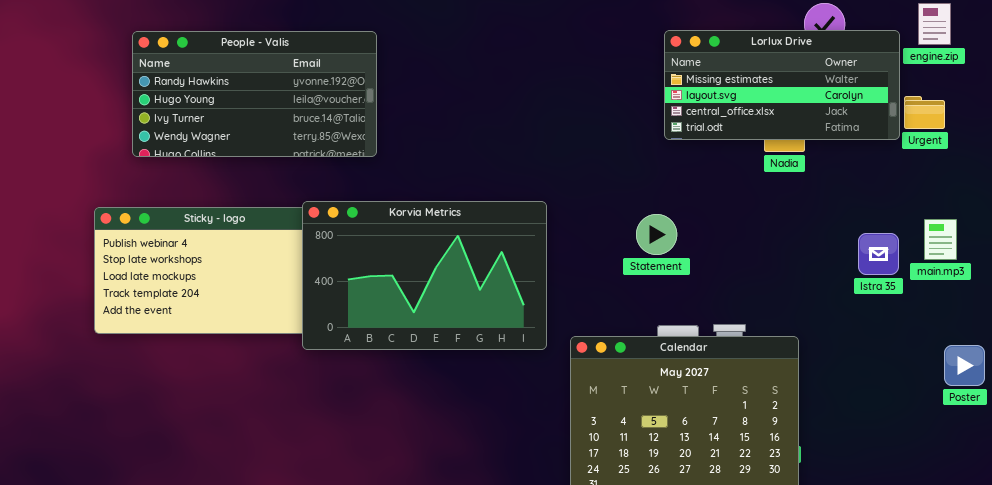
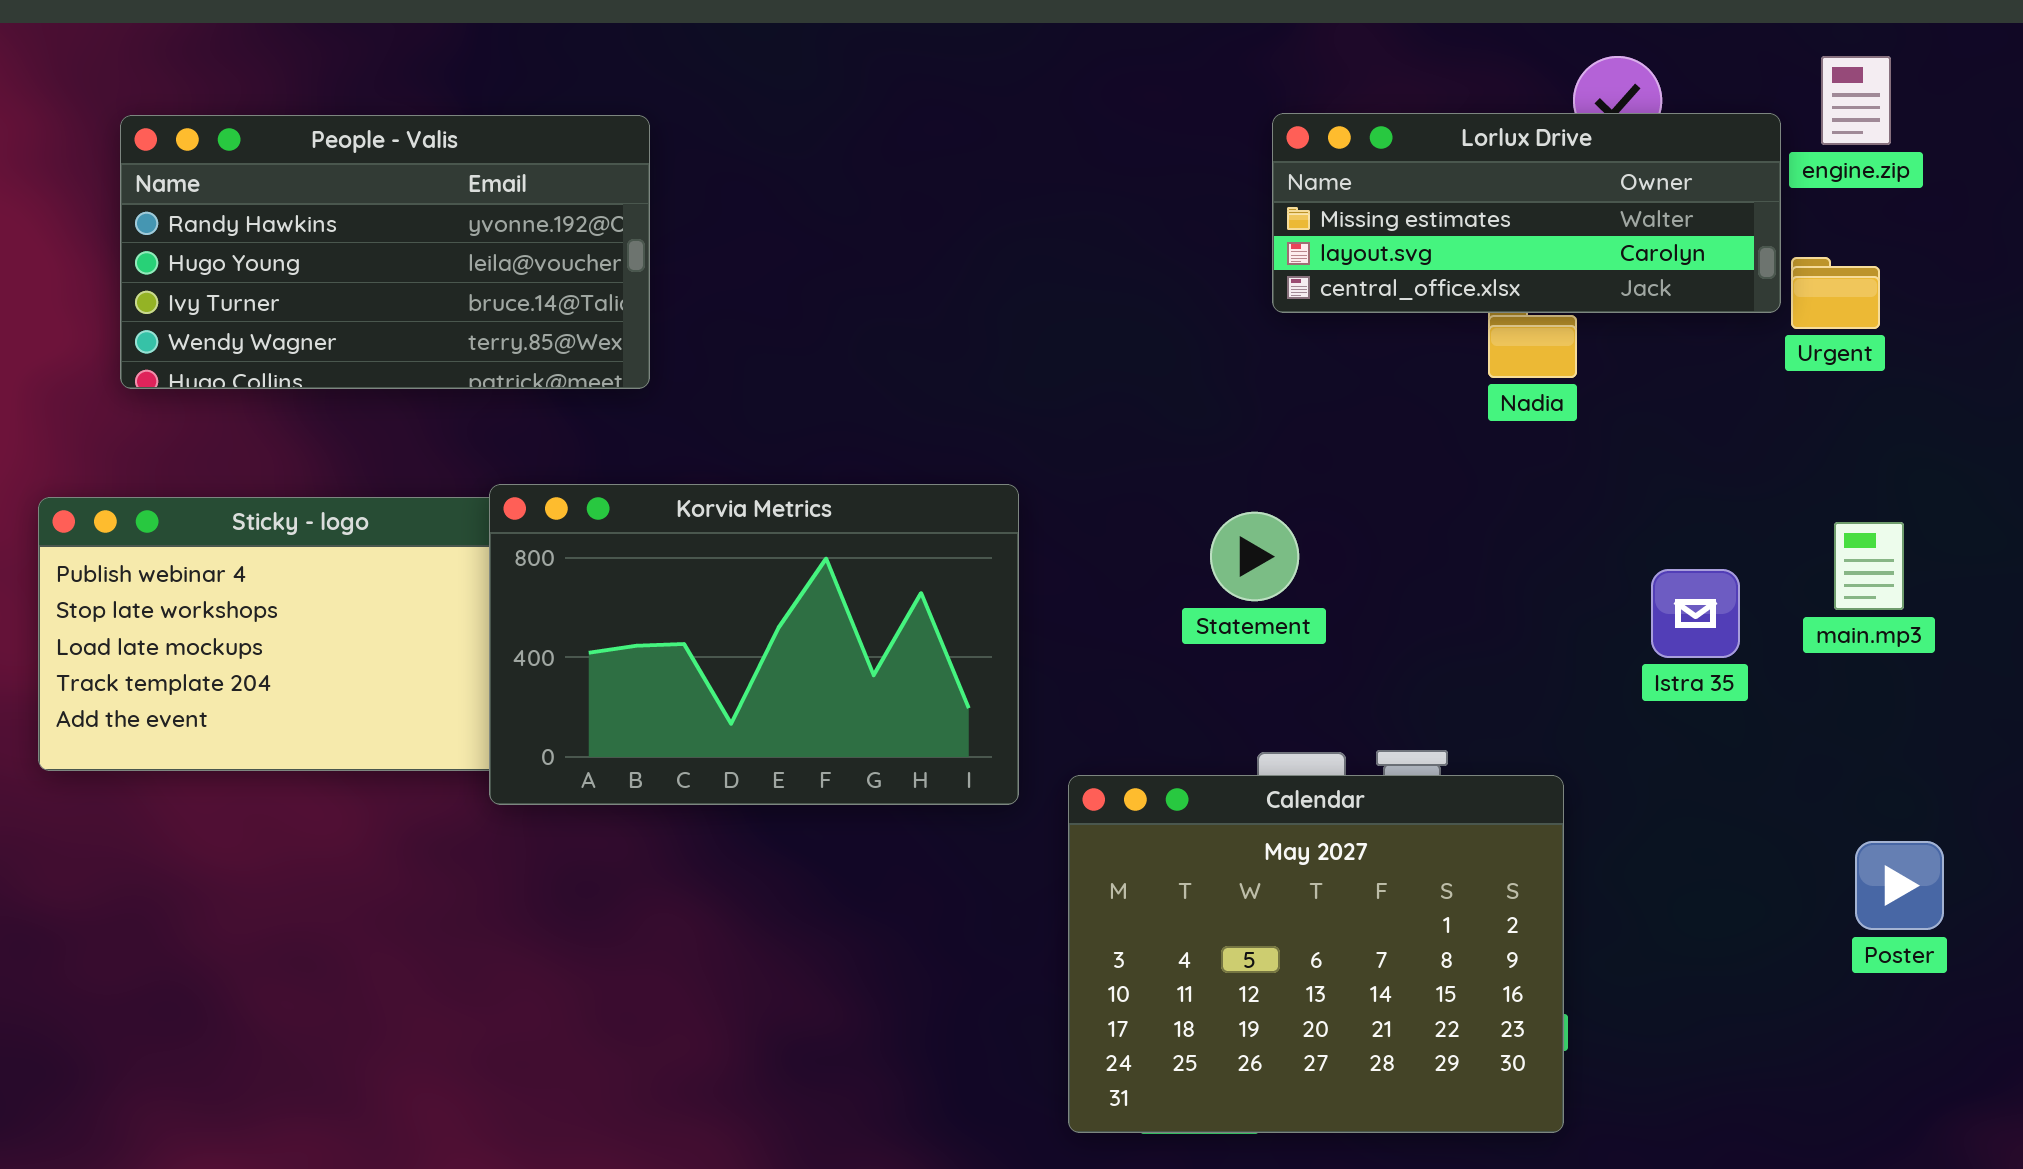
Lorlux Drive: [664,30,900,140] -> [1272,113,1781,313], resized
Istra 35: [858,233,899,275] -> [1651,569,1740,658], moved
Poster: [944,345,985,386] -> [1855,841,1944,930], moved

